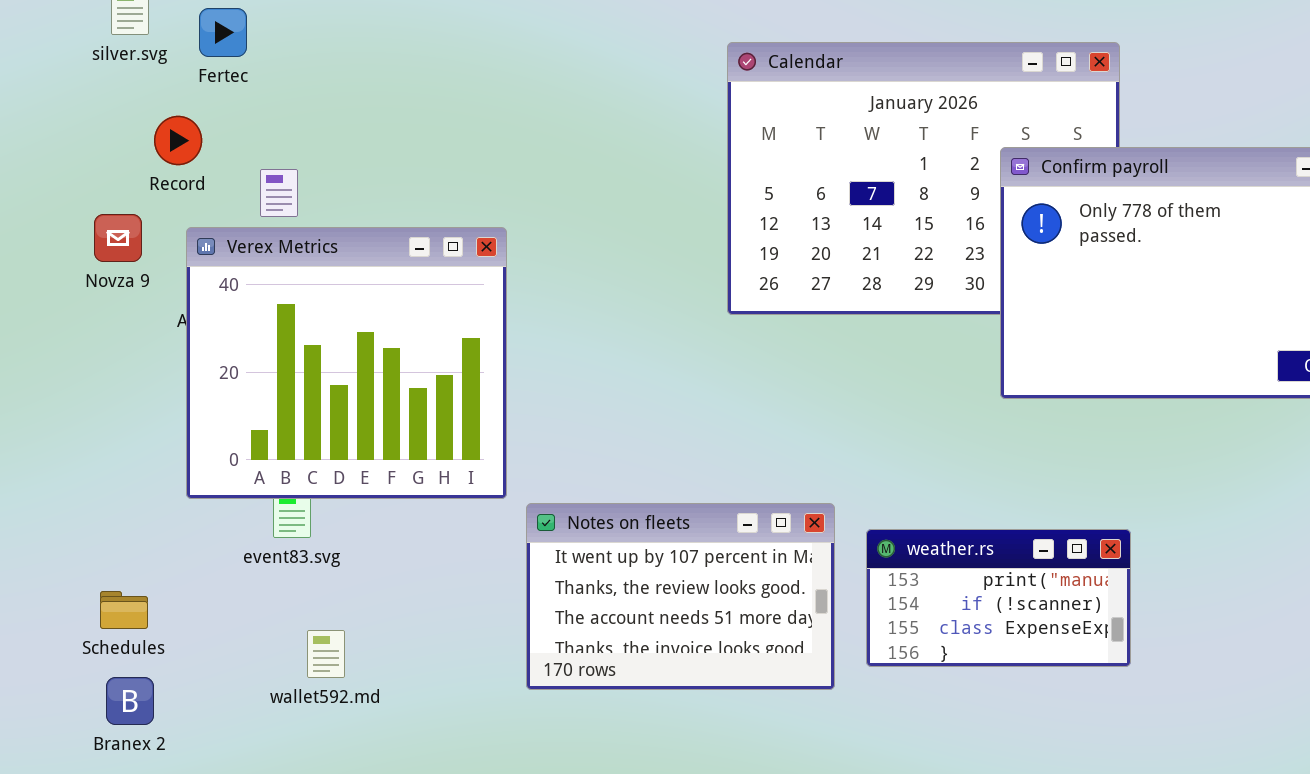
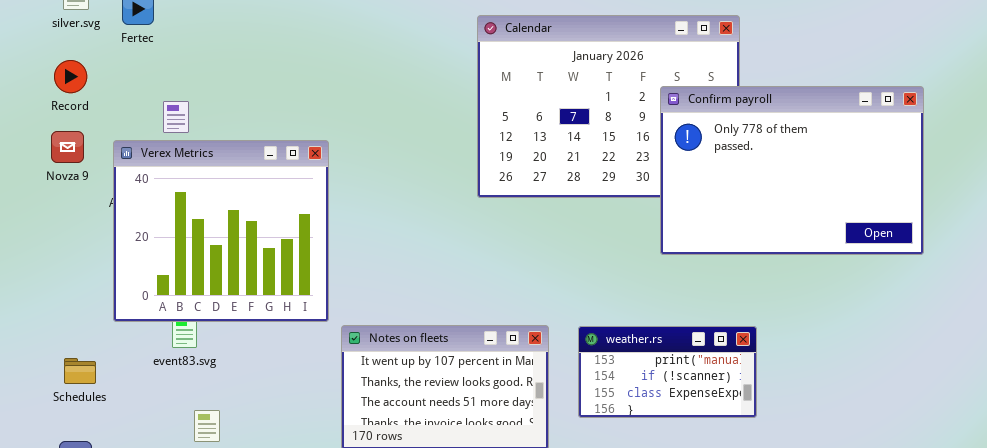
Record: [154,116,202,165] -> [54,60,87,93], moved
weather.rs: [866,529,1131,667] -> [578,326,757,418], moved
Schedules: [100,591,148,629] -> [64,358,96,384], moved

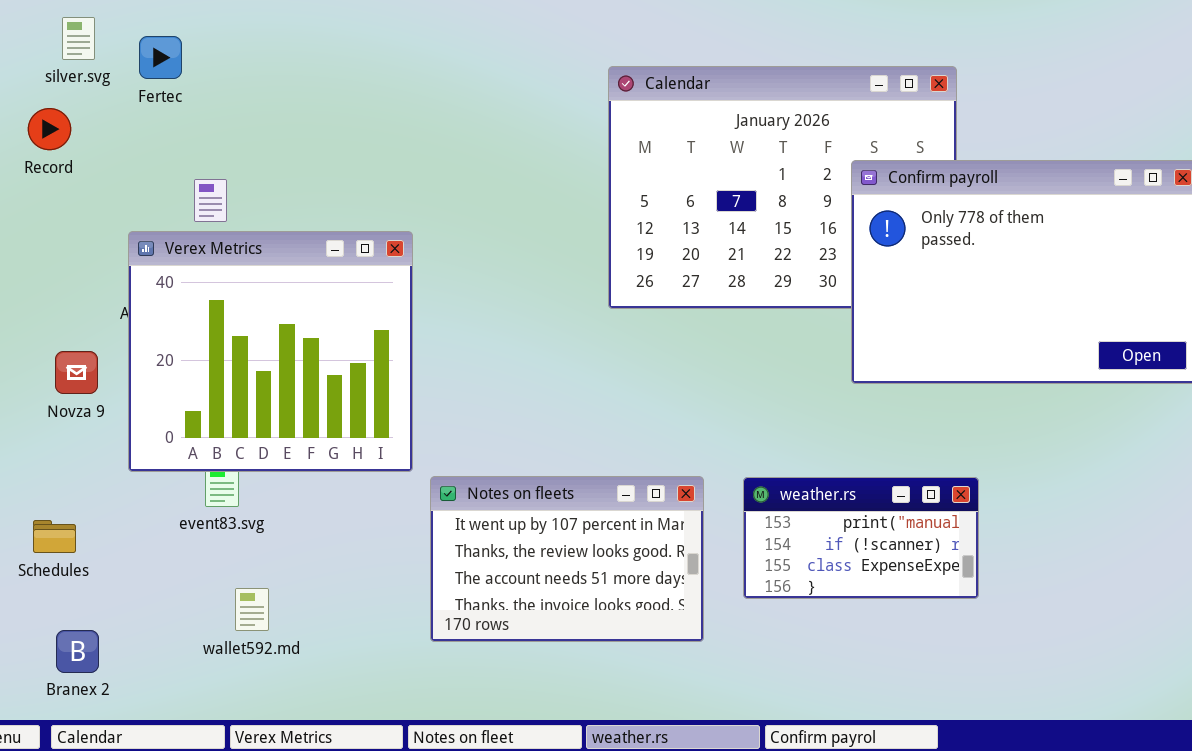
Record: [54,60,87,93] -> [28,108,71,150], moved
Novza 9: [51,131,84,163] -> [55,351,98,394], moved
Schedules: [64,358,96,384] -> [33,520,76,553], moved

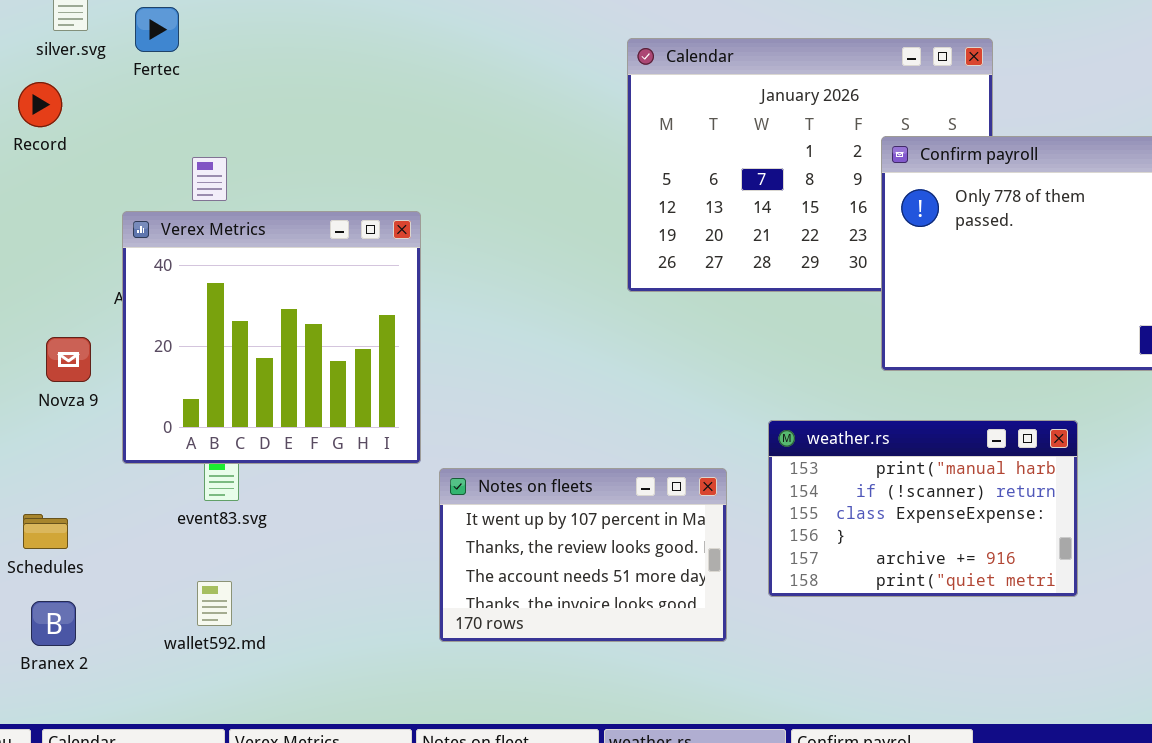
weather.rs: [743,477,979,599] -> [768,420,1078,597], resized
wallet592.md: [235,588,269,631] -> [197,581,232,626], moved
Branex 2: [56,630,99,673] -> [31,601,76,646], moved

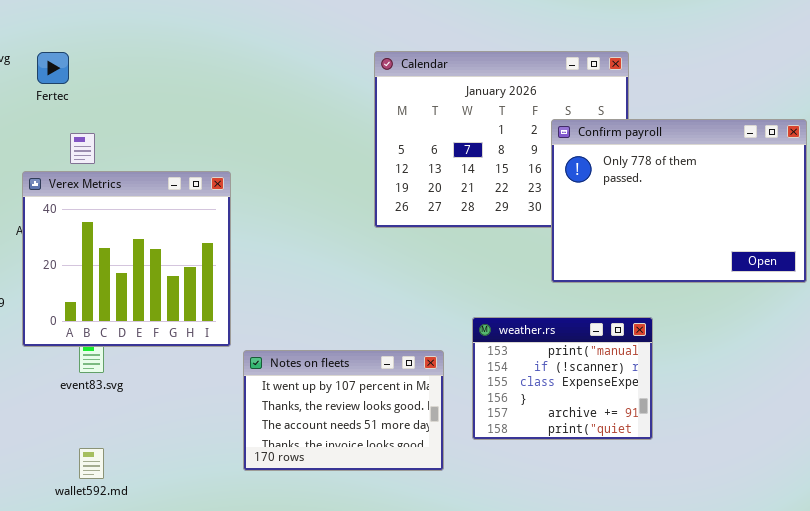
Fertec: [135,7,179,52] -> [37,52,69,84], moved
weather.rs: [768,420,1078,597] -> [472,317,653,440], resized
wallet592.md: [197,581,232,626] -> [79,448,104,479], moved

